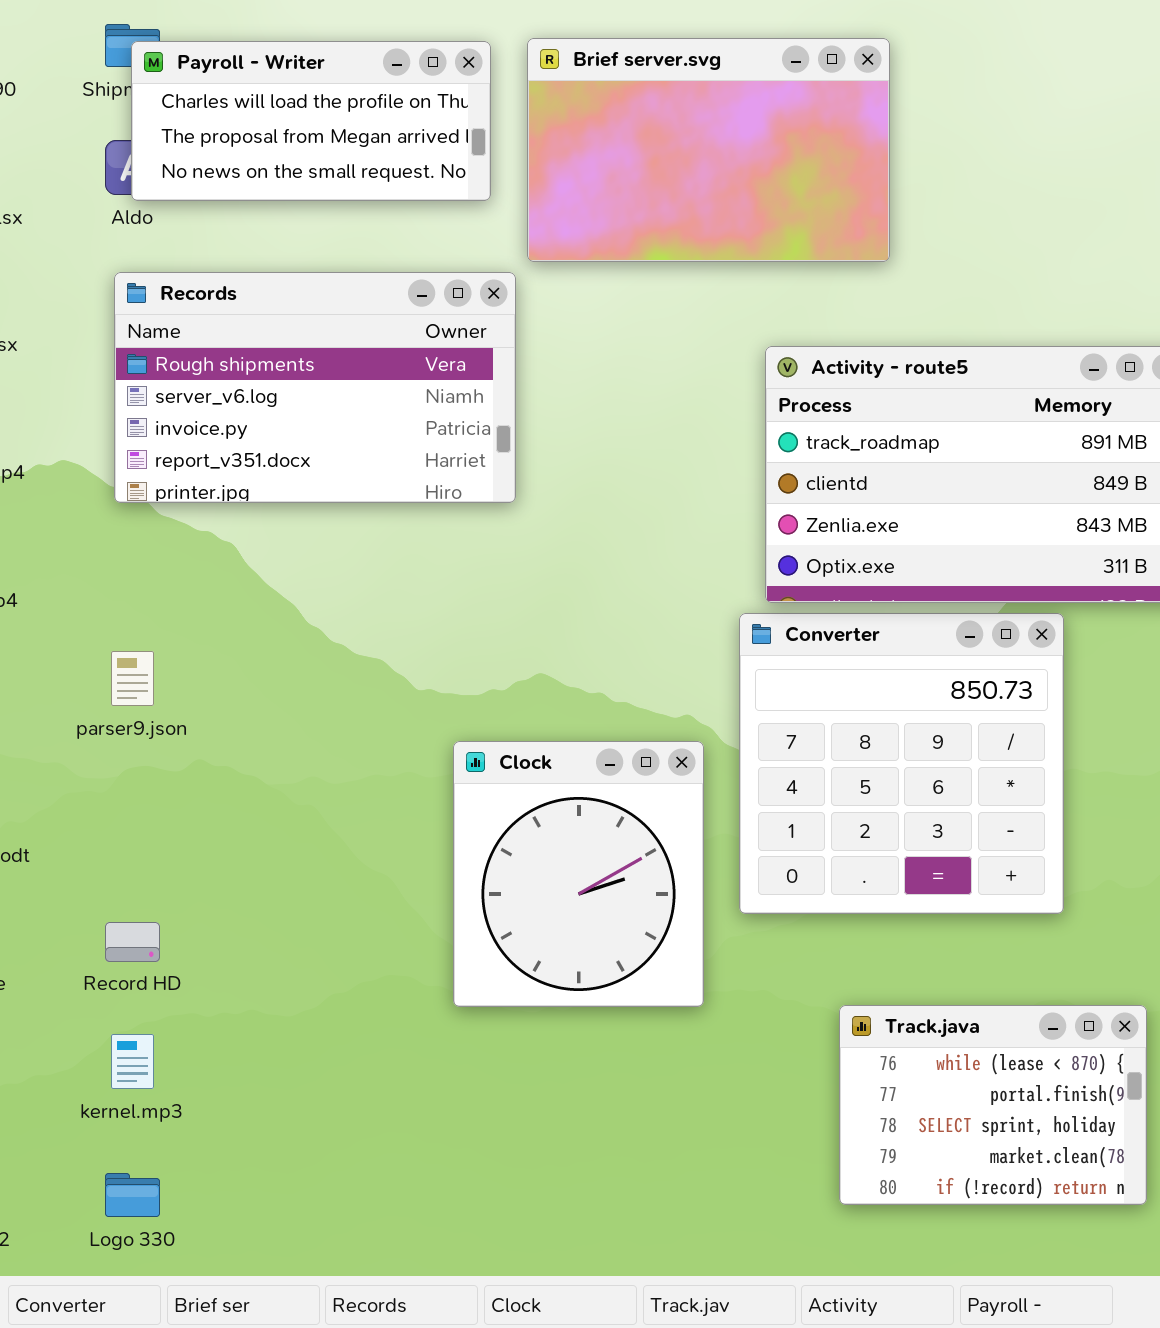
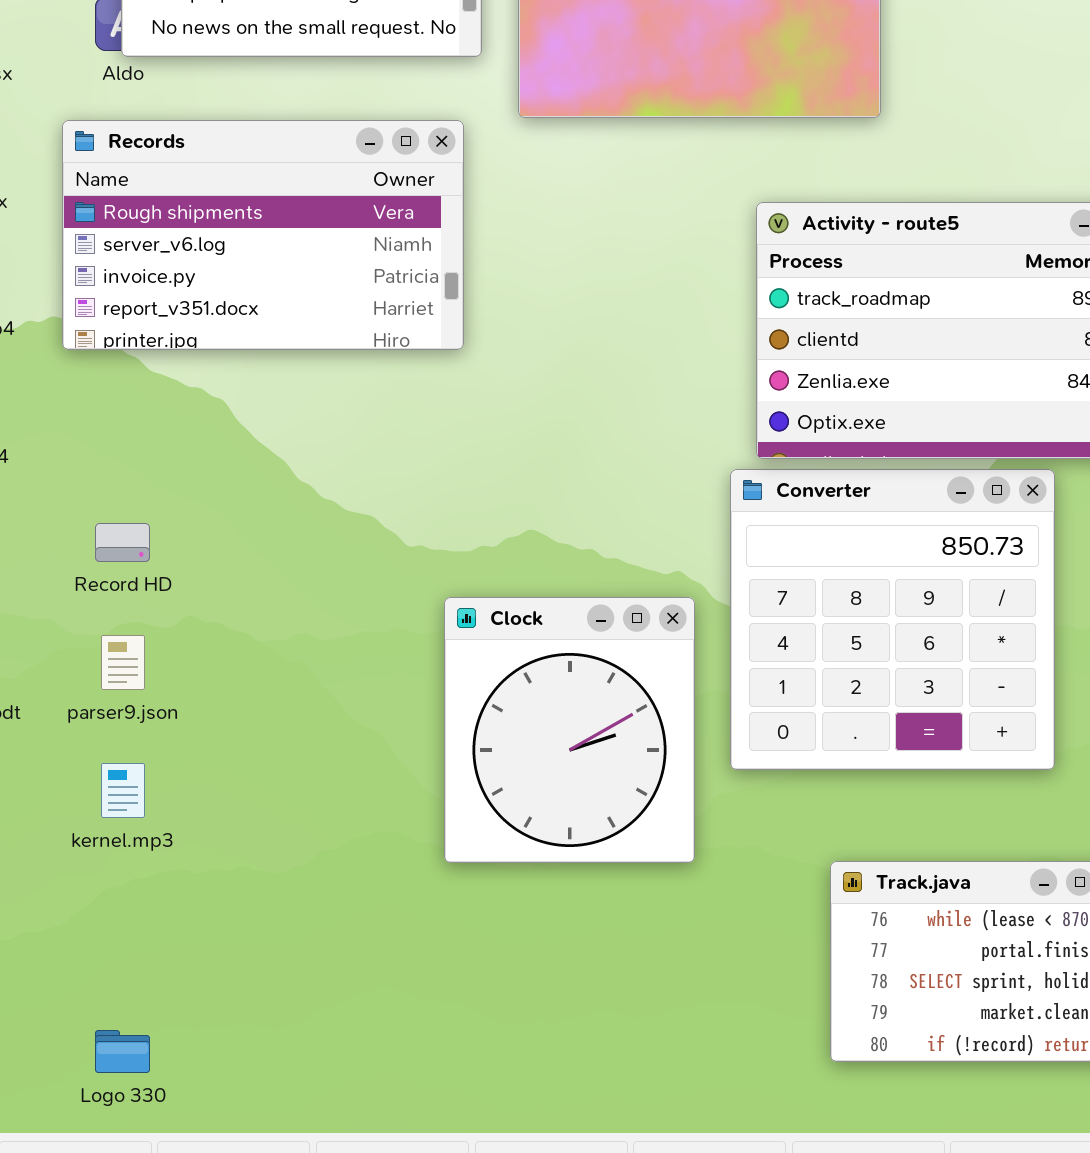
Records: [114,272,516,503] -> [62,120,464,350], moved
parser9.json: [111,651,154,706] -> [101,635,145,690], moved
Record HD: [105,922,160,962] -> [95,523,150,562], moved
kernel.mp3: [111,1034,154,1089] -> [101,763,145,818], moved

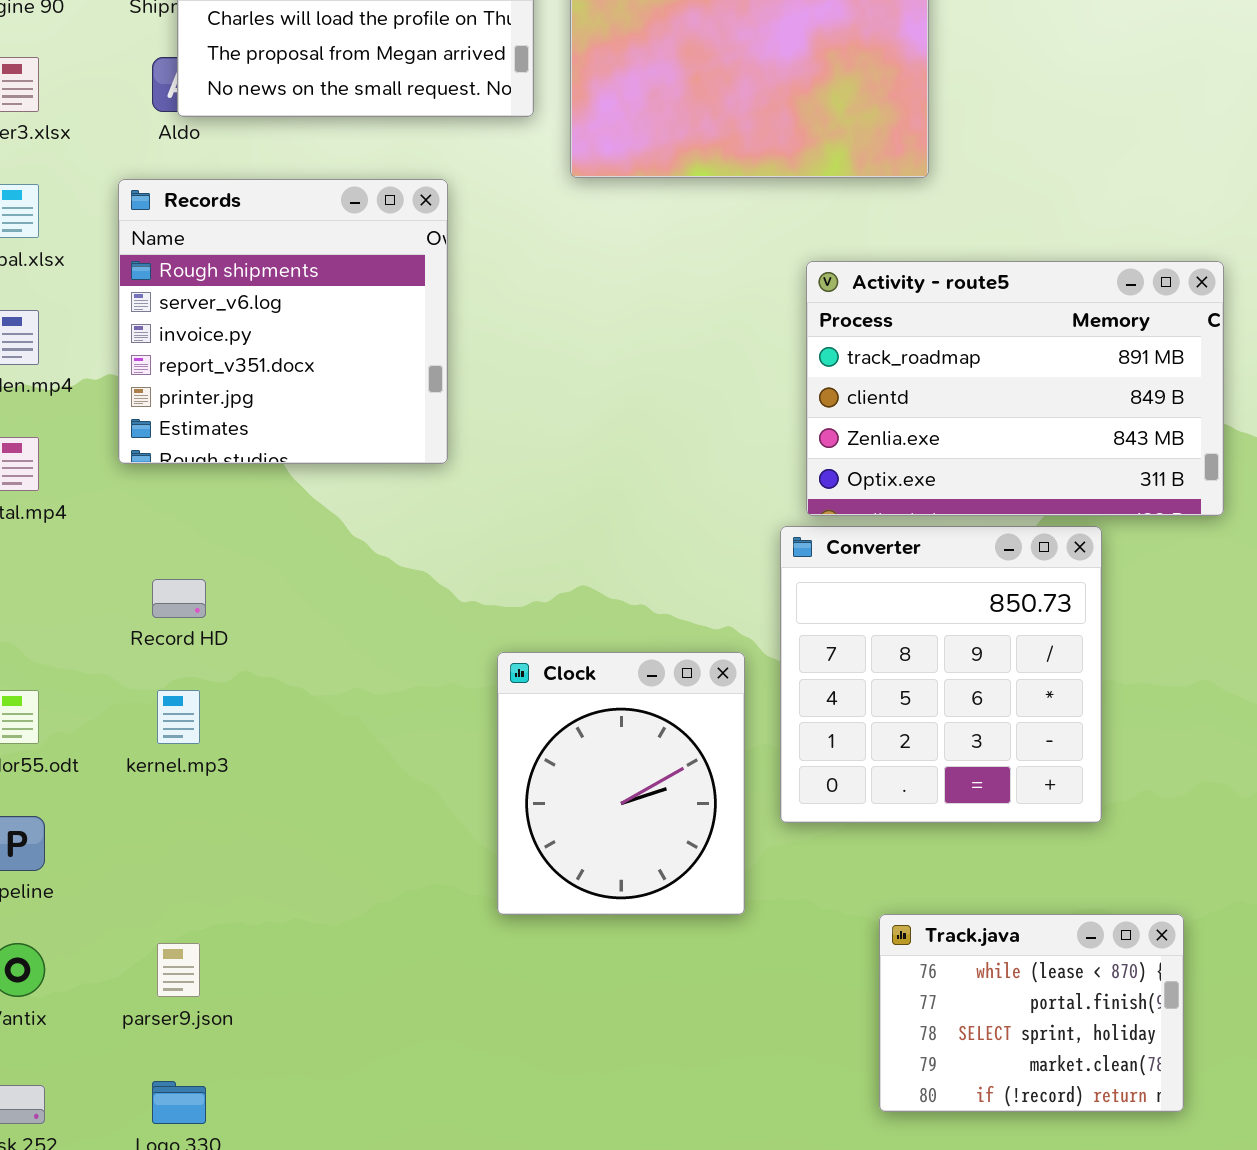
Records: [62,120,464,350] -> [118,179,448,464], resized
parser9.json: [101,635,145,690] -> [157,943,200,997], moved
kernel.mp3: [101,763,145,818] -> [157,690,200,744], moved

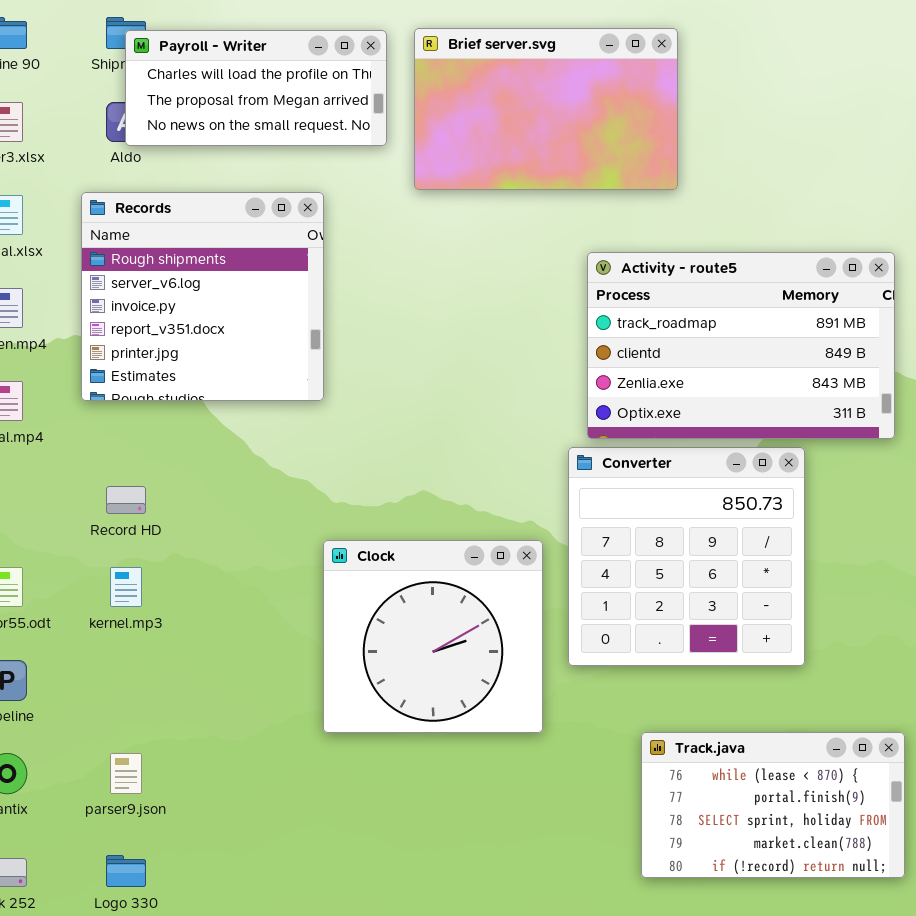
Clock: [497,652,745,915] -> [323,540,543,733], resized
Track.java: [879,914,1184,1112] -> [641,732,905,878], resized

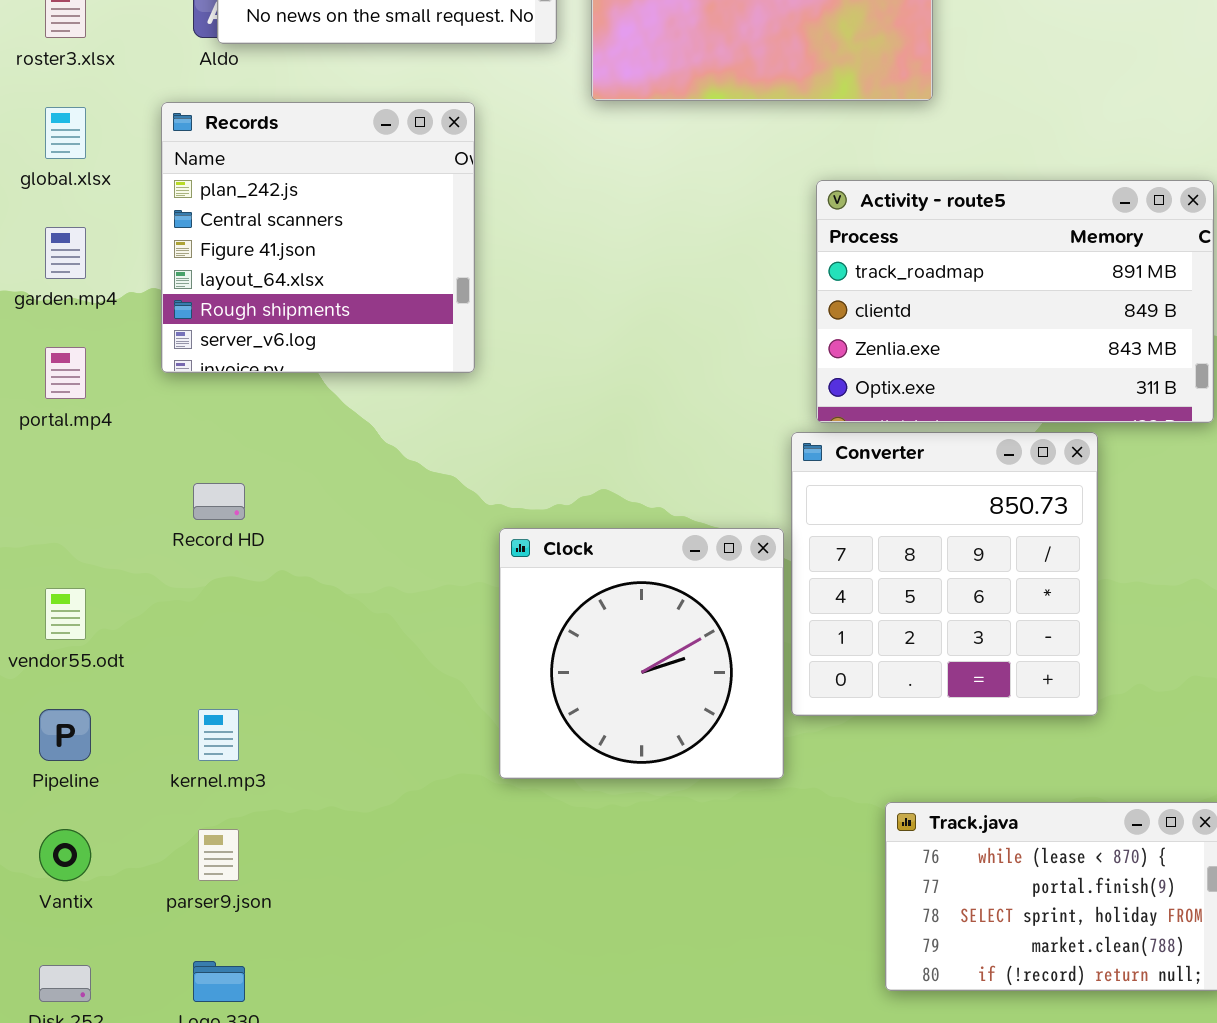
Records: [81,192,324,401] -> [161,102,475,373], scrolled up 4 rows
Clock: [323,540,543,733] -> [499,528,784,779], moved
kernel.mp3: [110,567,142,607] -> [198,709,239,761], moved

